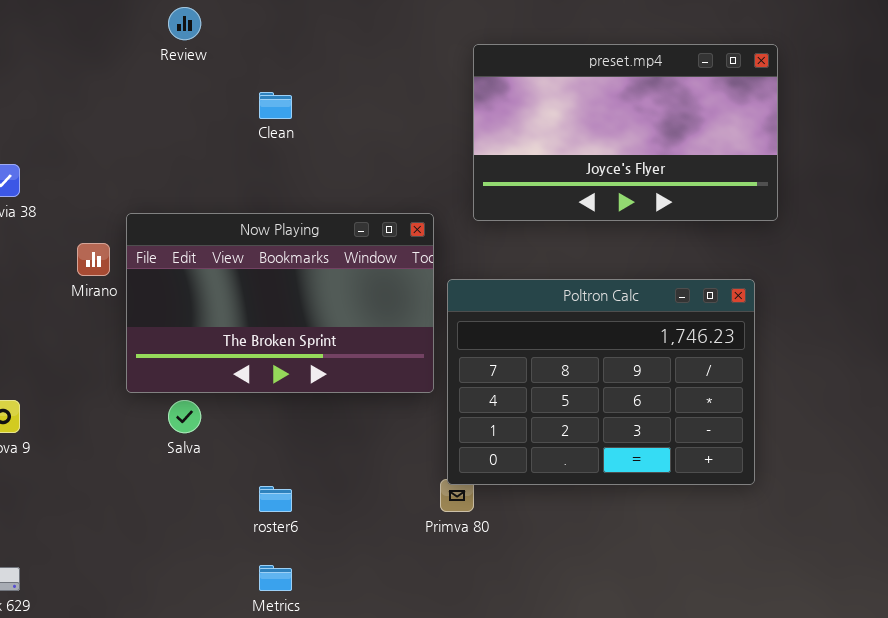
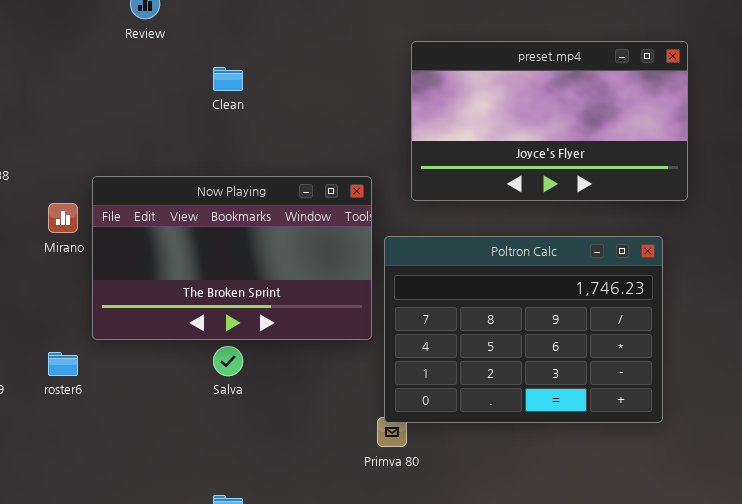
preset.mp4: [473,44,778,221] -> [411,41,688,201], moved
Salva: [168,400,201,433] -> [213,346,243,376], moved
roster6: [259,486,292,512] -> [48,352,78,376], moved

